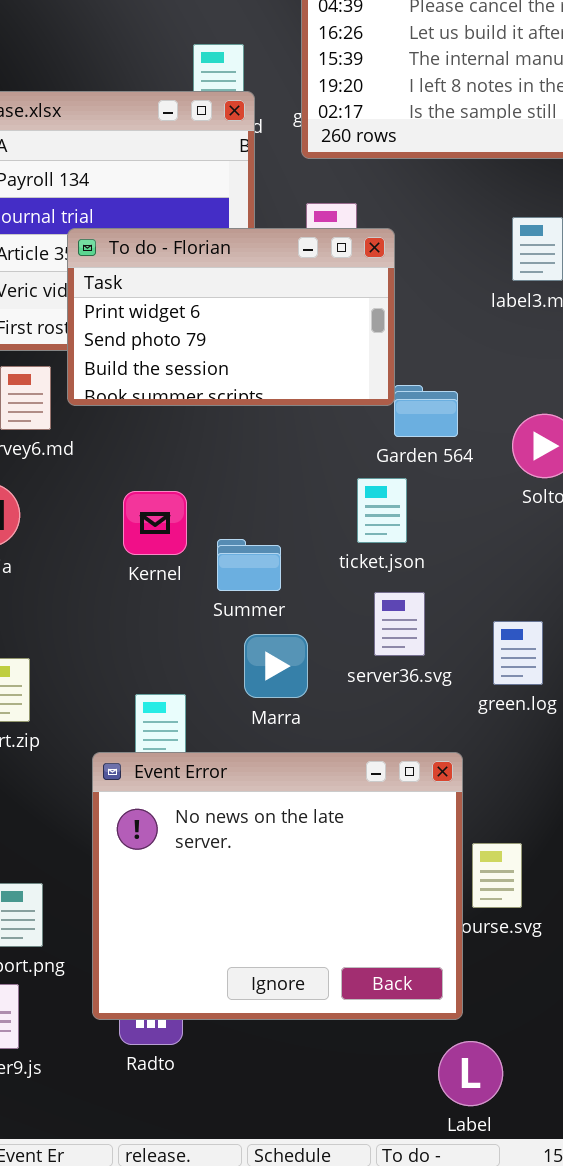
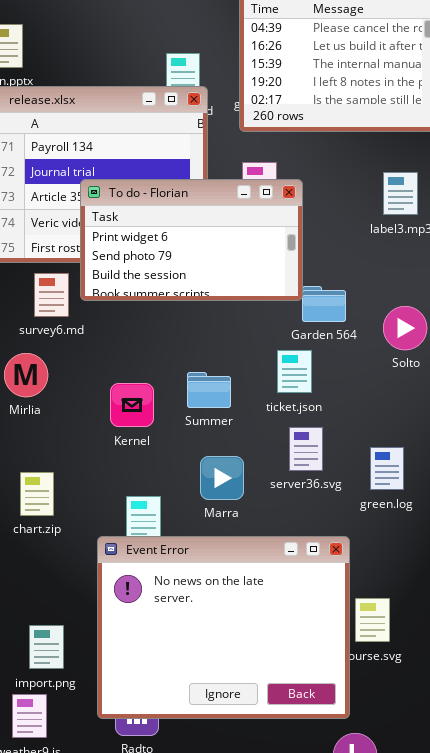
Kernel: [123,491,187,555] -> [110,383,154,427], moved
Summer: [217,539,281,591] -> [187,372,231,408], moved

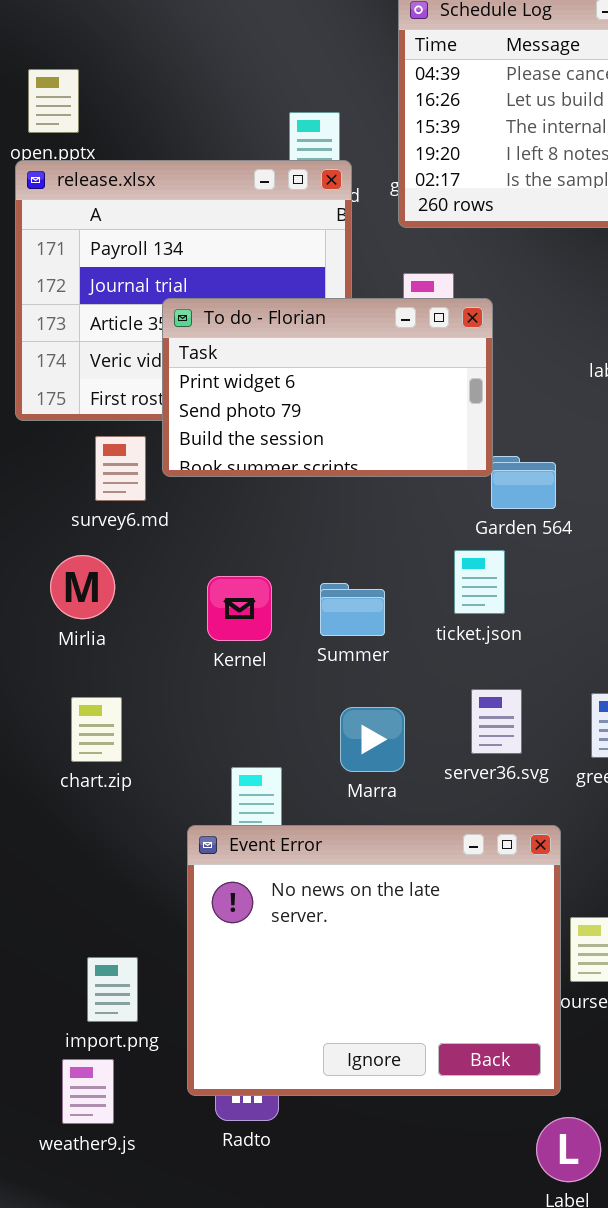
Kernel: [110,383,154,427] -> [207,576,272,641], moved
server36.svg: [289,427,323,471] -> [471,689,522,754], moved
chart.zip: [20,472,54,516] -> [71,697,122,762], moved

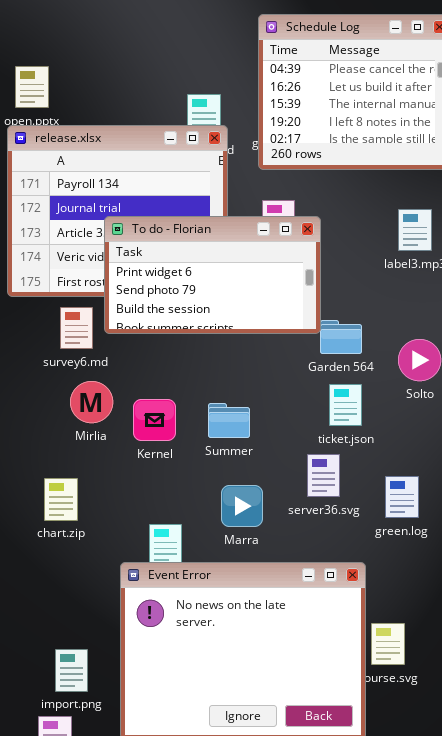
ticket.json: [454,550,505,614] -> [329,384,362,426], moved
Mirlia: [50,555,115,619] -> [70,381,113,423], moved
server36.svg: [471,689,522,754] -> [307,454,340,497], moved

